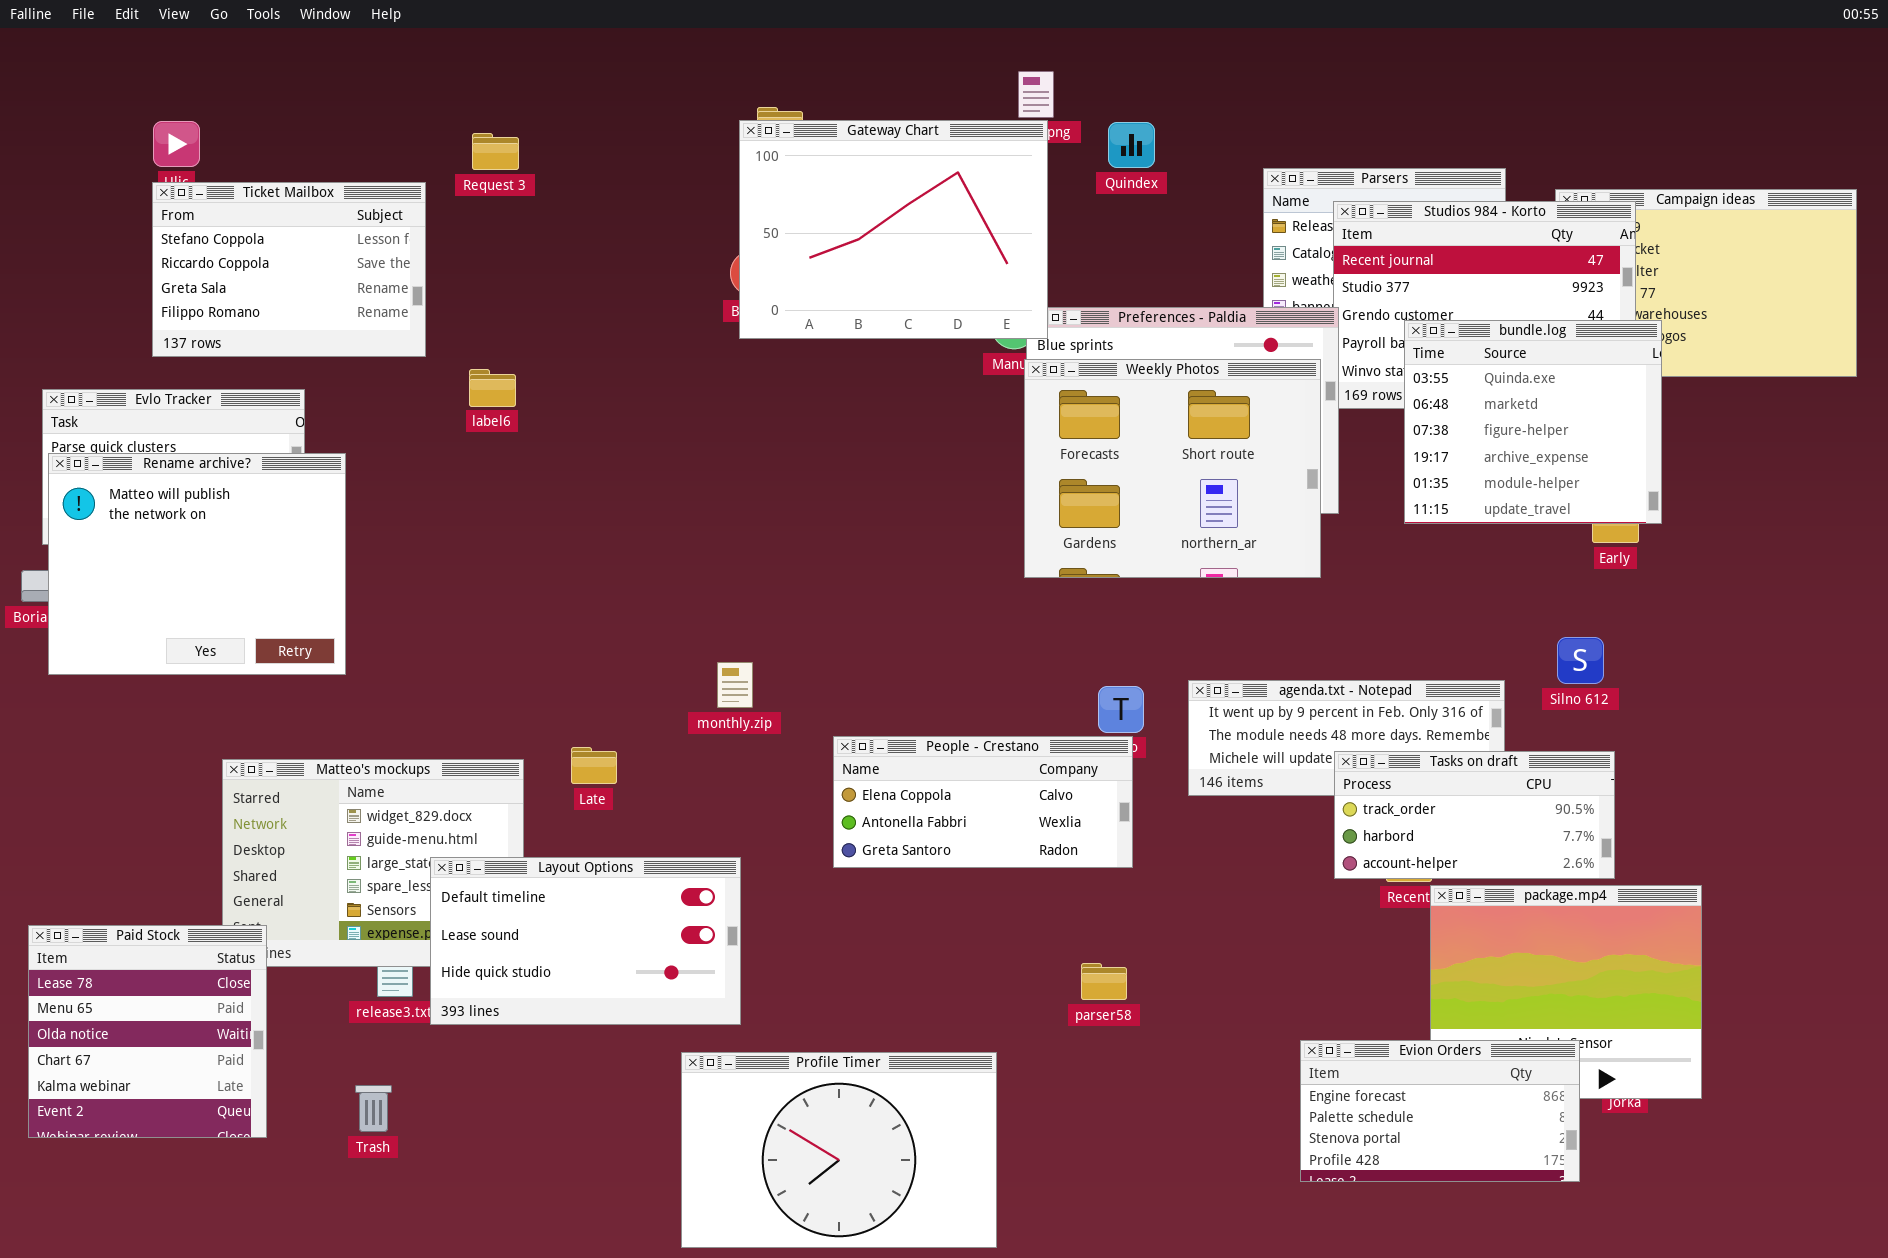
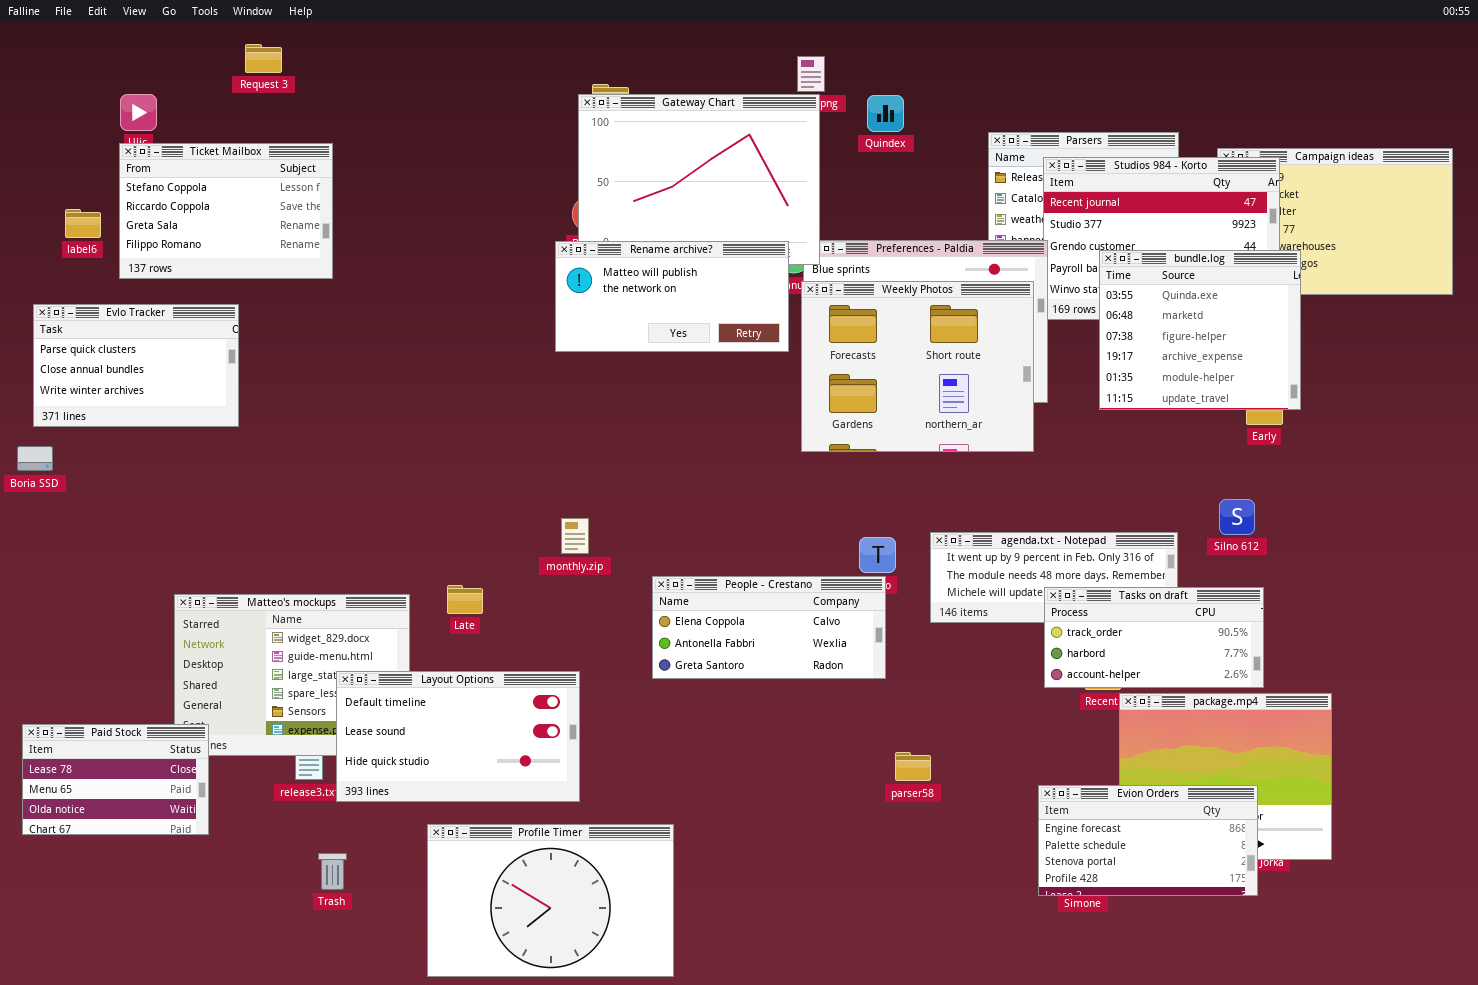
Request 3: [472,133,519,170] -> [245,44,282,73], moved
label6: [469,369,516,407] -> [65,209,101,238], moved
Rename archive?: [48,453,346,675] -> [555,241,789,352], moved, resized
Paid Stock: [28,925,267,1138] -> [22,724,209,835], resized
parser58: [1081,963,1127,1000] -> [895,752,931,781], moved
Evion Orders: [1300,1040,1580,1182] -> [1038,785,1258,896], moved
Profile Timer: [681,1052,997,1248] -> [427,824,674,977], moved
Trash: [355,1085,392,1132] -> [318,853,347,890], moved

